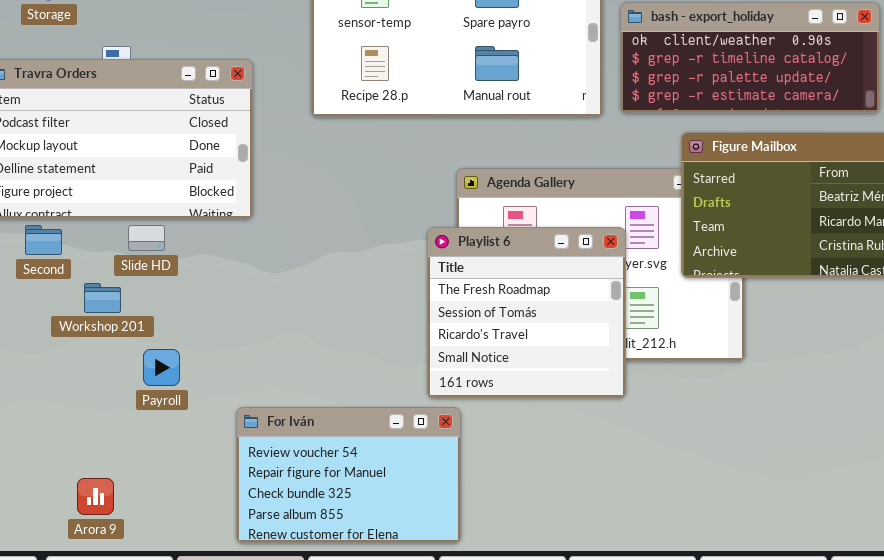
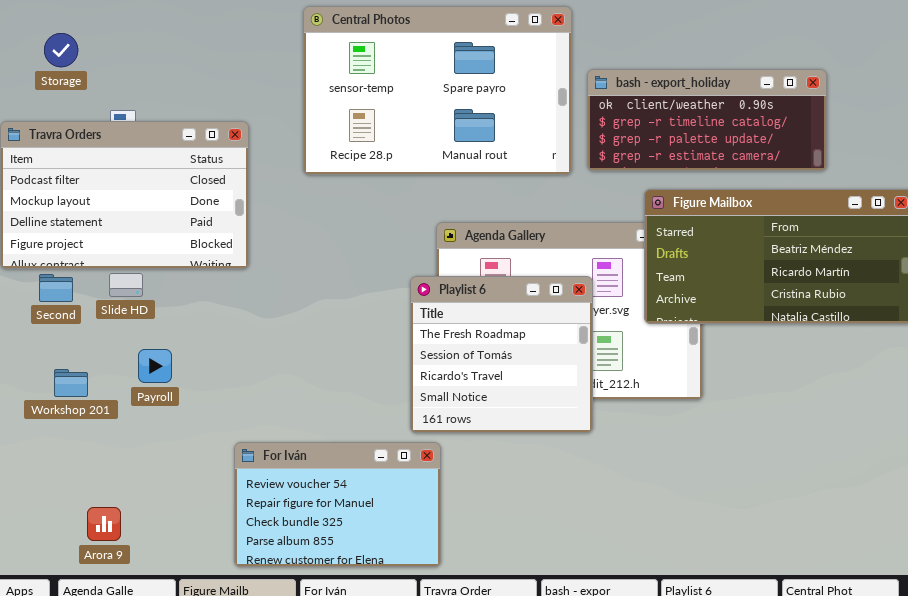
Slide HD: [128,225,165,251] -> [109,273,143,297], moved
Workshop 201: [84,283,121,313] -> [54,369,88,397], moved
Payroll: [143,349,180,386] -> [138,349,172,383], moved

